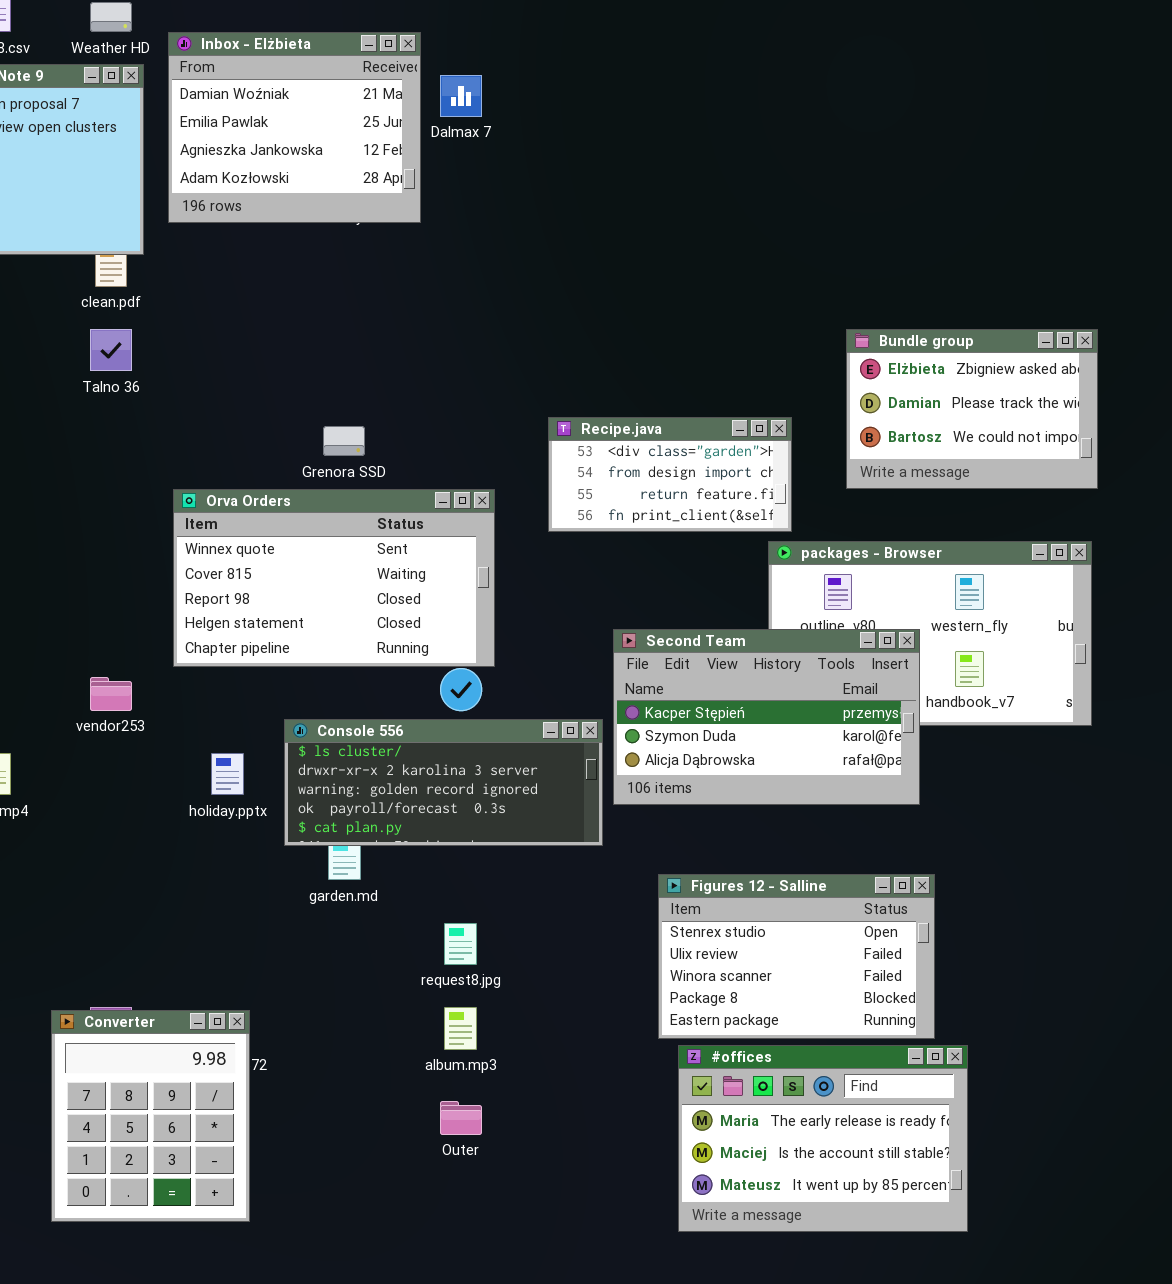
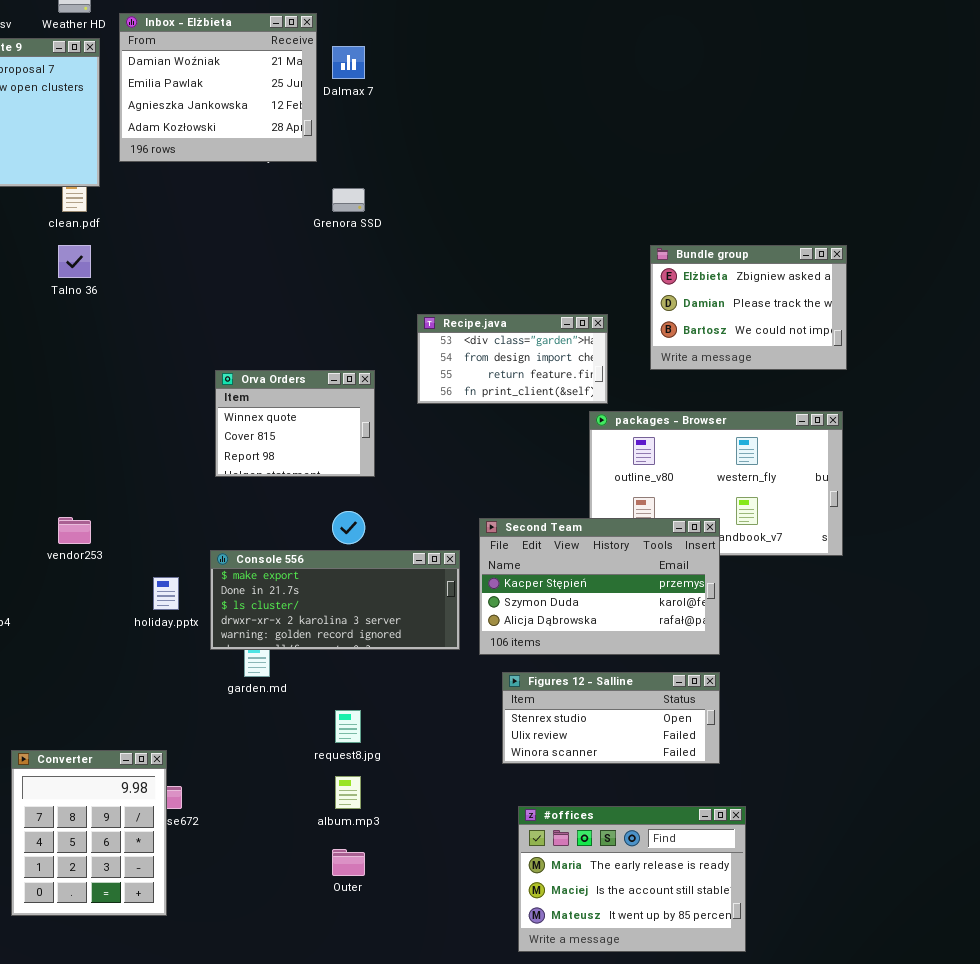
Grenora SSD: [323,426,365,456] -> [332,188,365,212], moved
Orva Orders: [173,489,495,667] -> [215,370,375,477], resized
Second Team: [613,629,920,805] -> [479,518,720,655], moved
Console 556: [284,719,603,846] -> [210,550,460,650], scrolled up 2 rows
Figures 12 - Salline: [658,874,935,1039] -> [502,672,720,764], resized
Converter: [51,1010,250,1222] -> [11,750,167,916], moved

